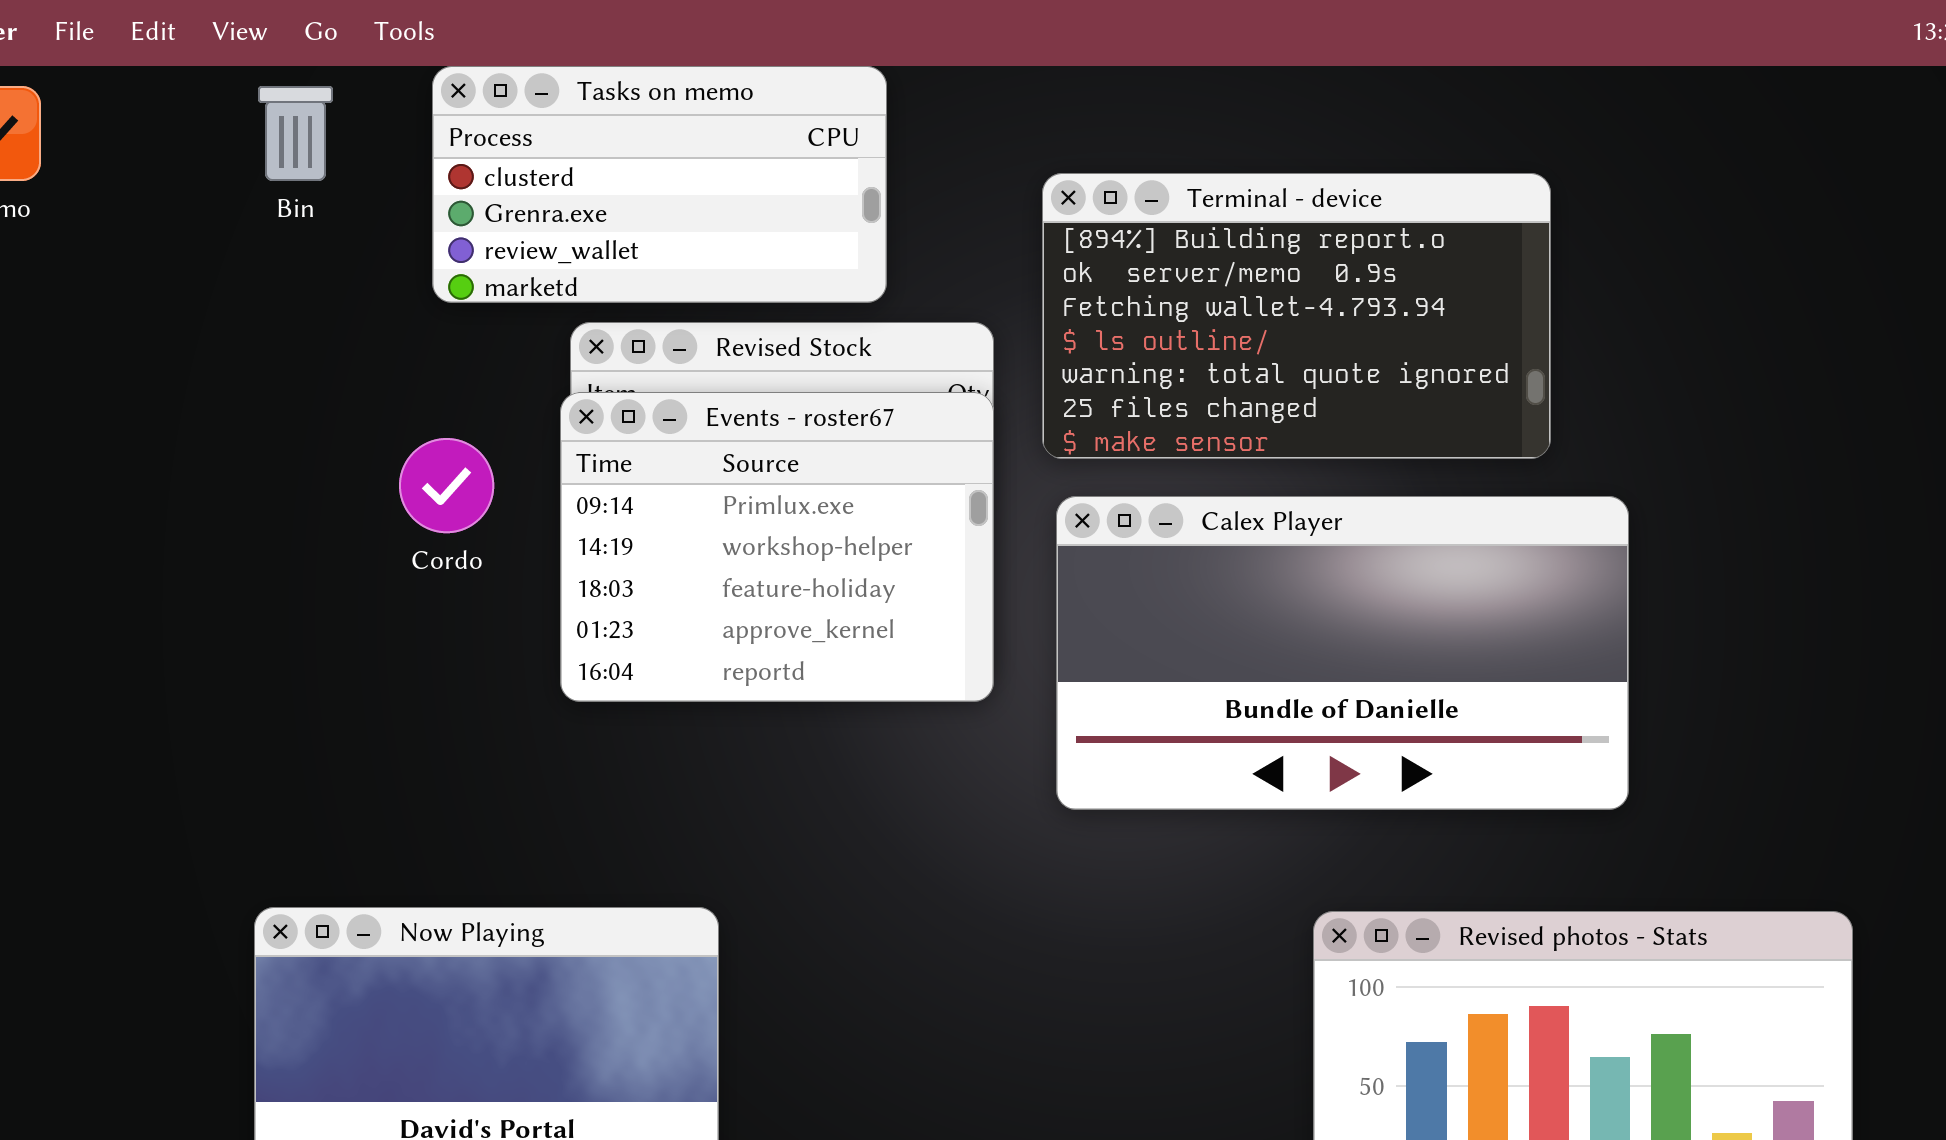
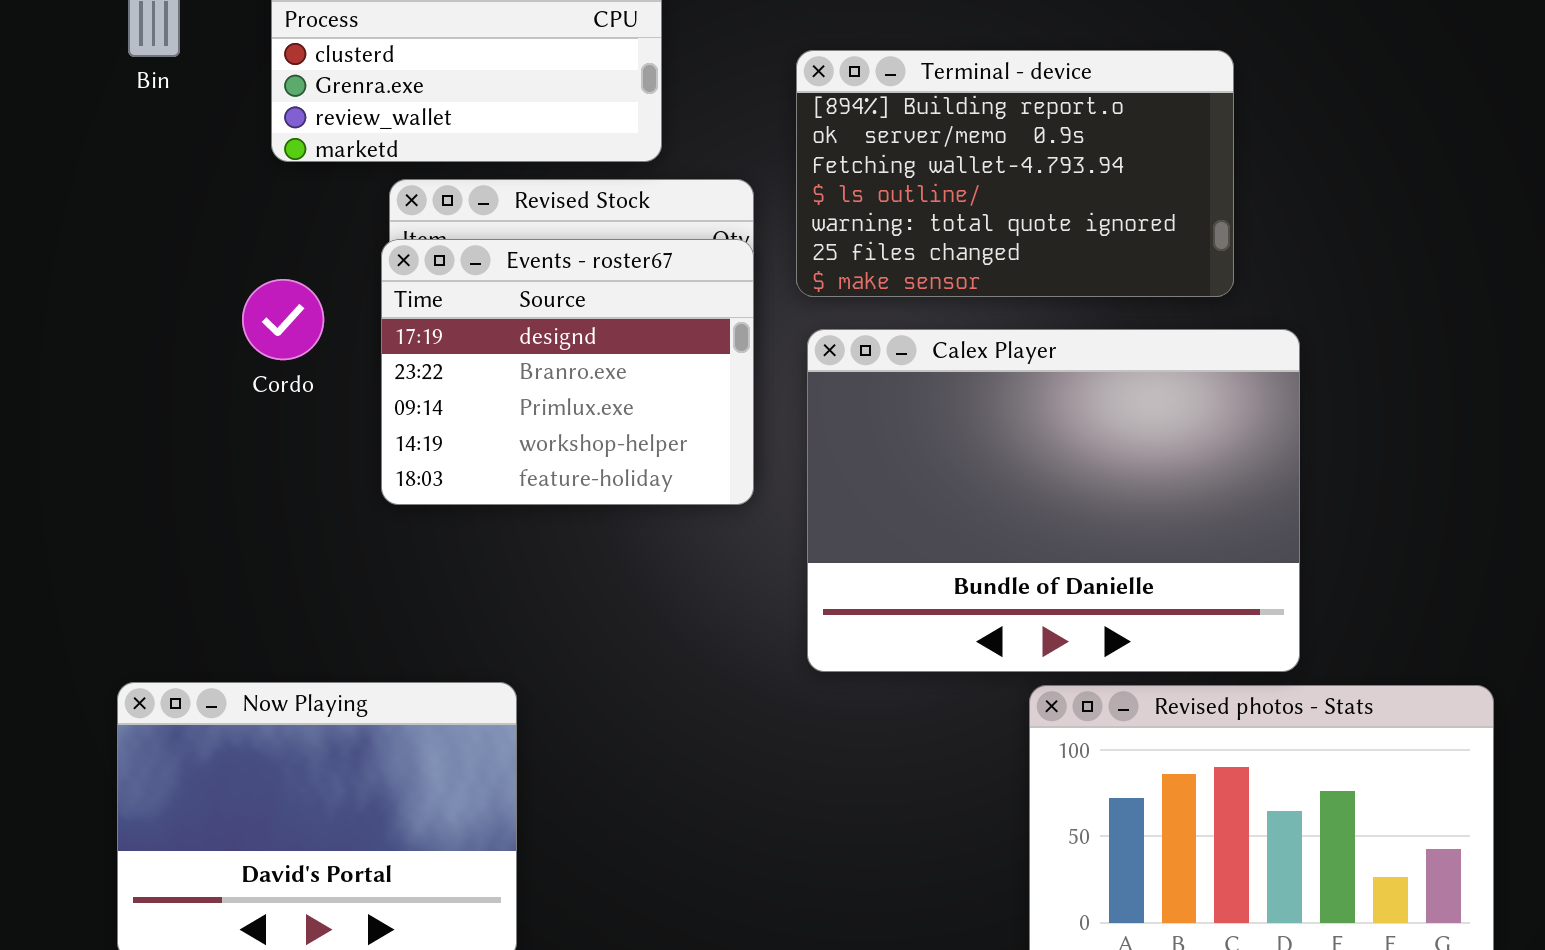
Events - roster67: [560,392,994,702] -> [381,239,754,505], scrolled up 2 rows
Calex Player: [1056,496,1629,810] -> [807,329,1300,672], resized

